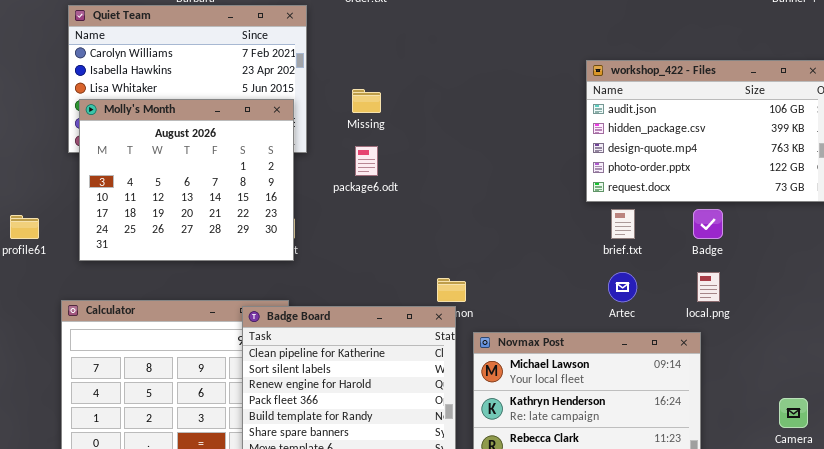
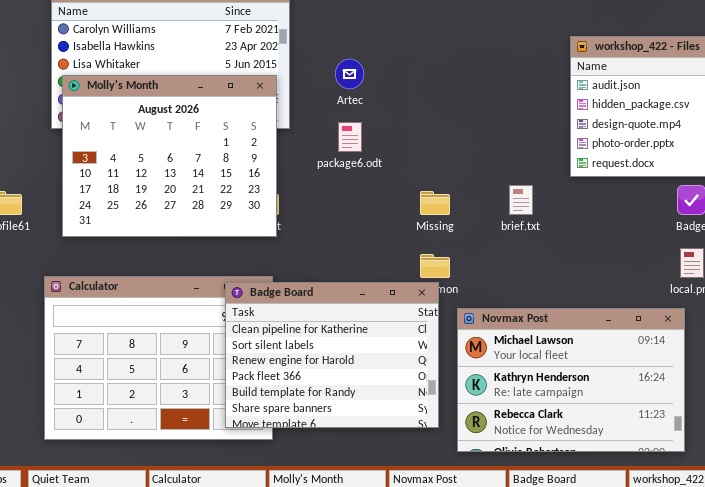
Missing: [352,89,381,113] -> [420,191,450,215], moved
brief.txt: [611,209,635,239] -> [509,185,533,215], moved
Artec: [608,272,637,302] -> [335,59,364,89], moved

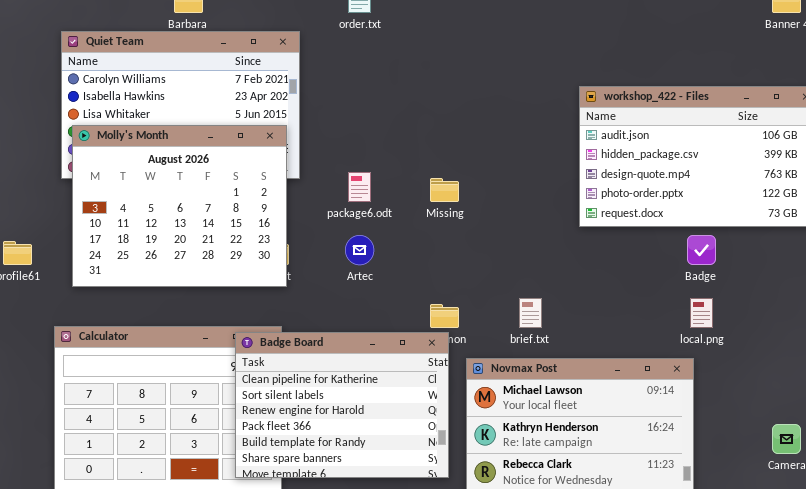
Artec: [335,59,364,89] -> [345,235,374,265], moved
brief.txt: [509,185,533,215] -> [519,298,542,328], moved
Missing: [420,191,450,215] -> [430,178,459,202], moved

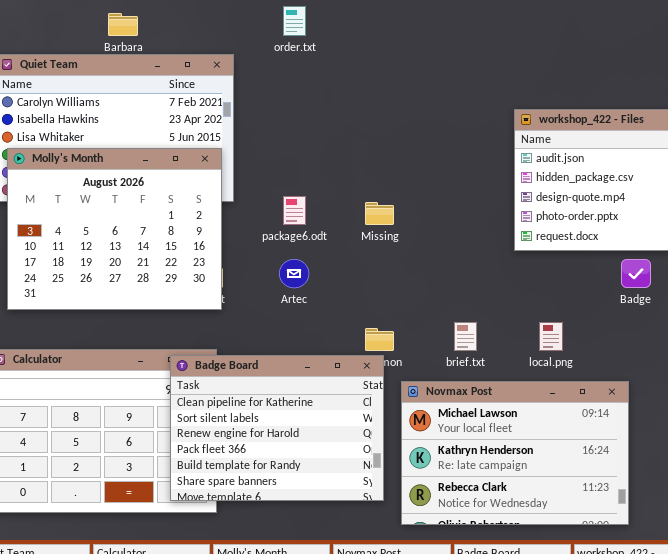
local.png: [690,298,713,328] -> [539,322,563,351], moved

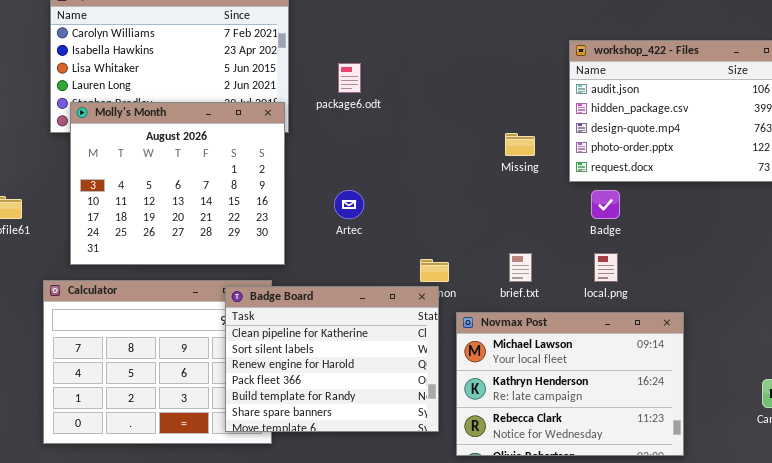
Molly's Month: [7,148,222,310] -> [70,102,285,265], moved
package6.odt: [283,196,306,225] -> [338,63,361,93], moved
Missing: [365,202,394,225] -> [505,133,535,156], moved
Badge: [621,259,651,288] -> [591,190,620,219], moved

